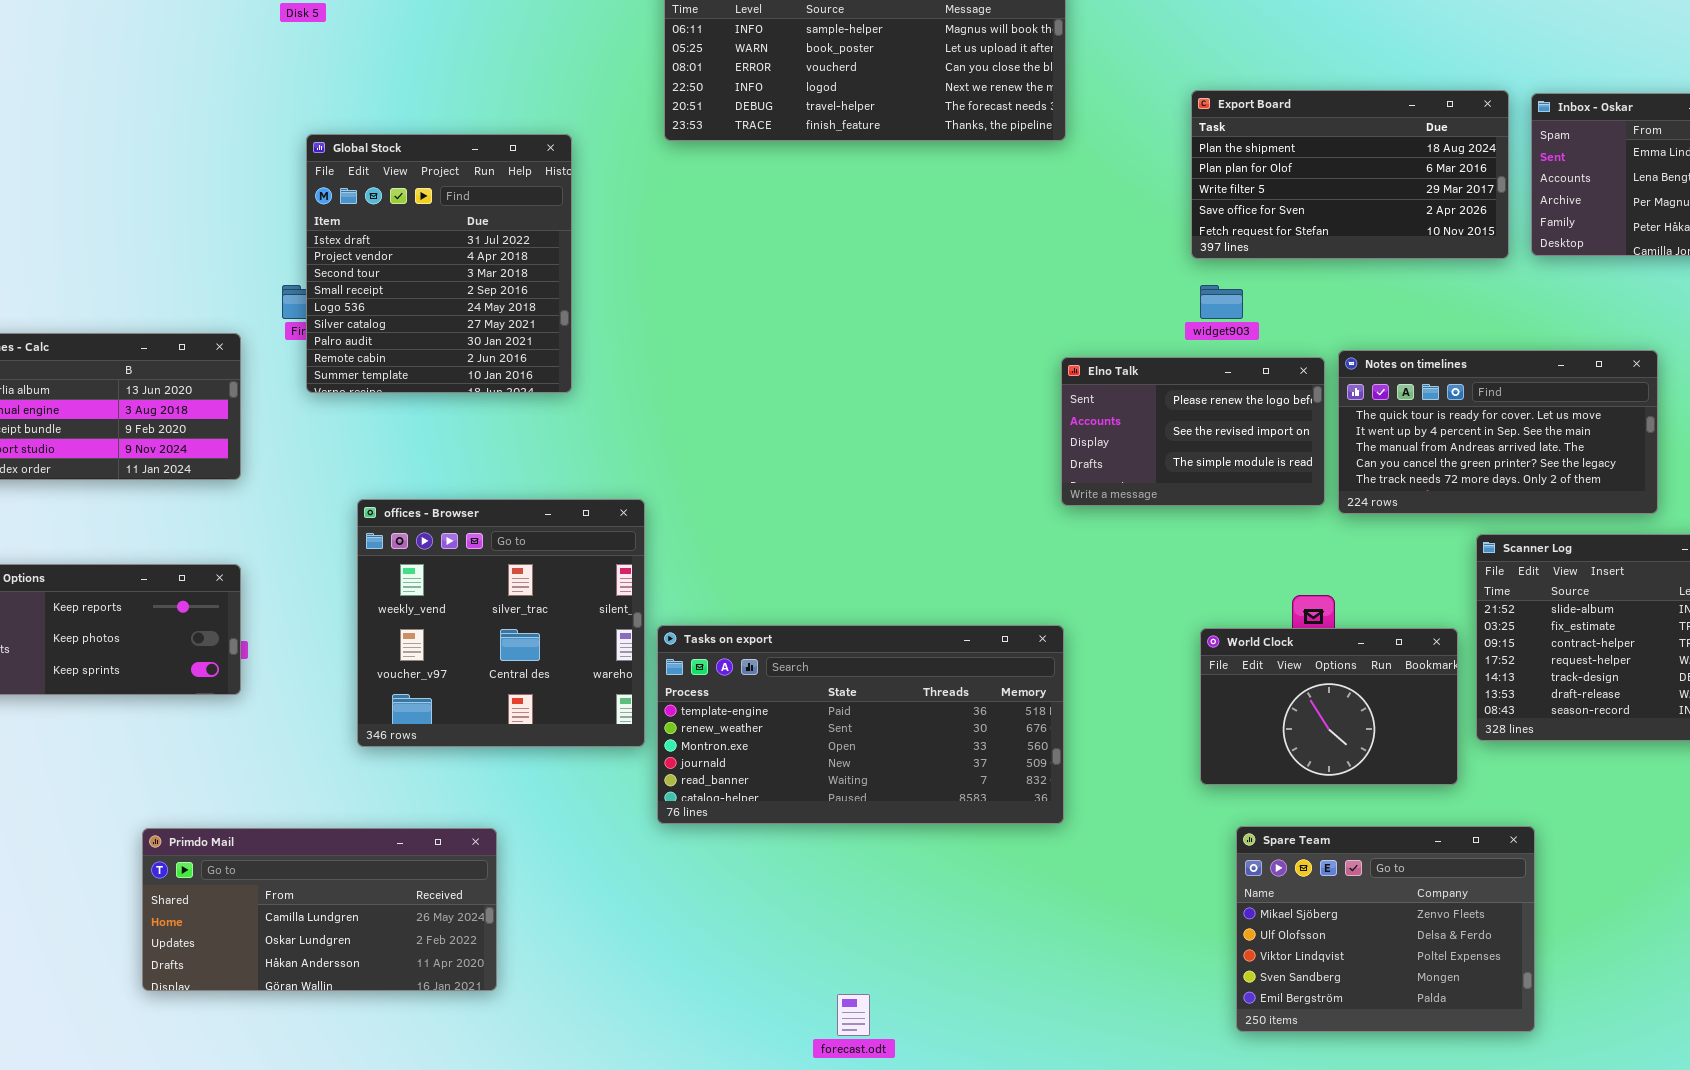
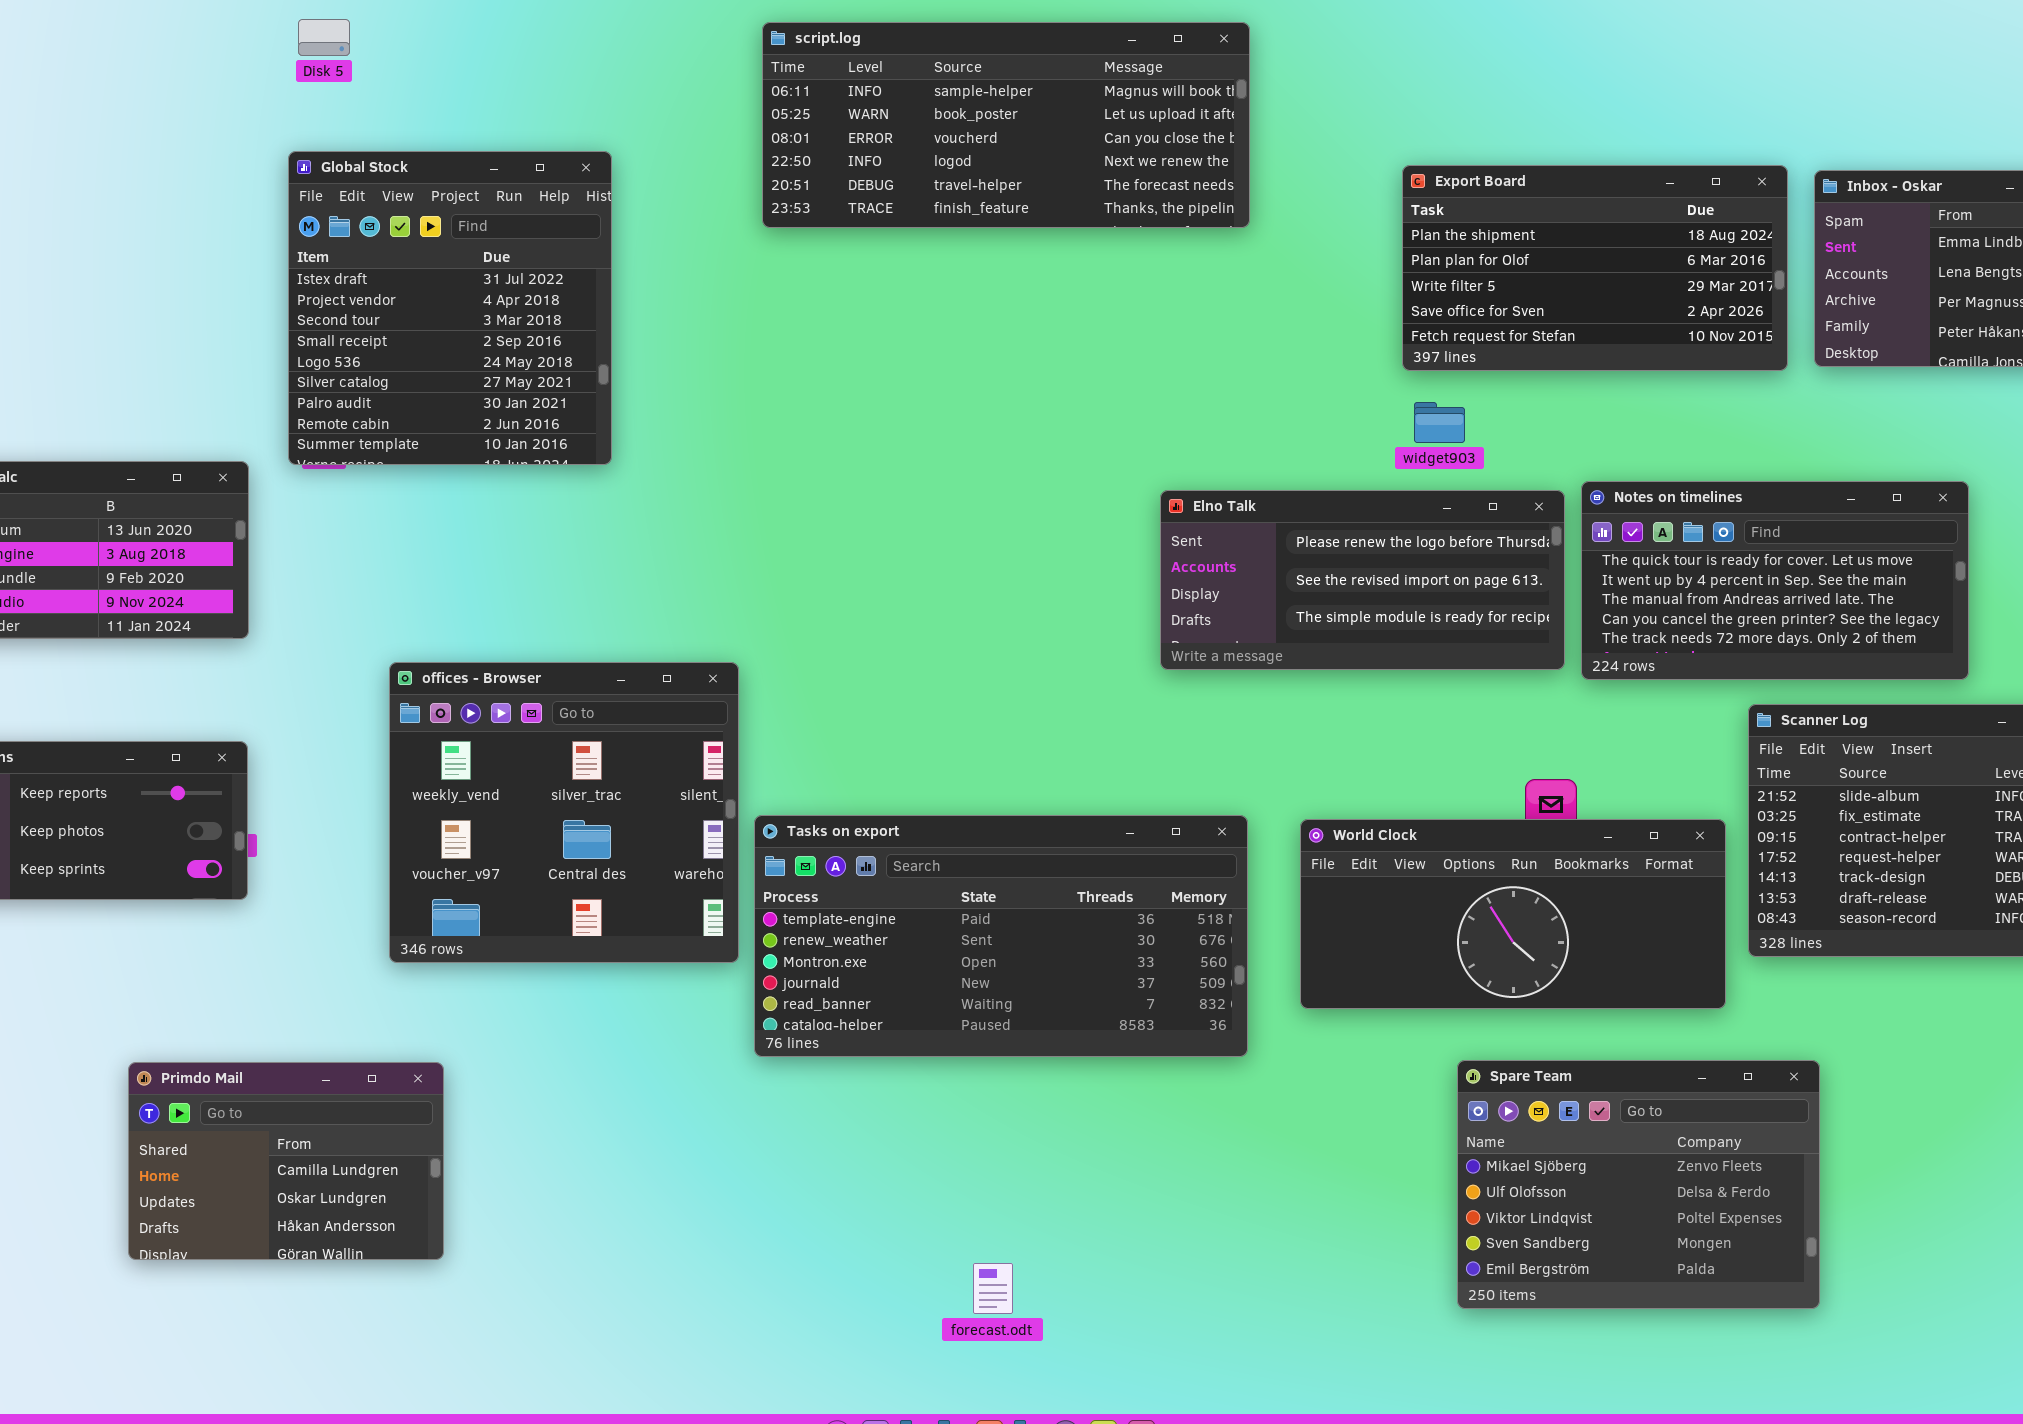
Global Stock: [306,134,572,393] -> [288,151,612,465], moved
Elno Talk: [1061,357,1325,506] -> [1160,490,1565,670], resized
World Clock: [1200,628,1458,785] -> [1300,819,1726,1009], resized
Primdo Mail: [142,828,497,991] -> [128,1062,444,1260], resized

